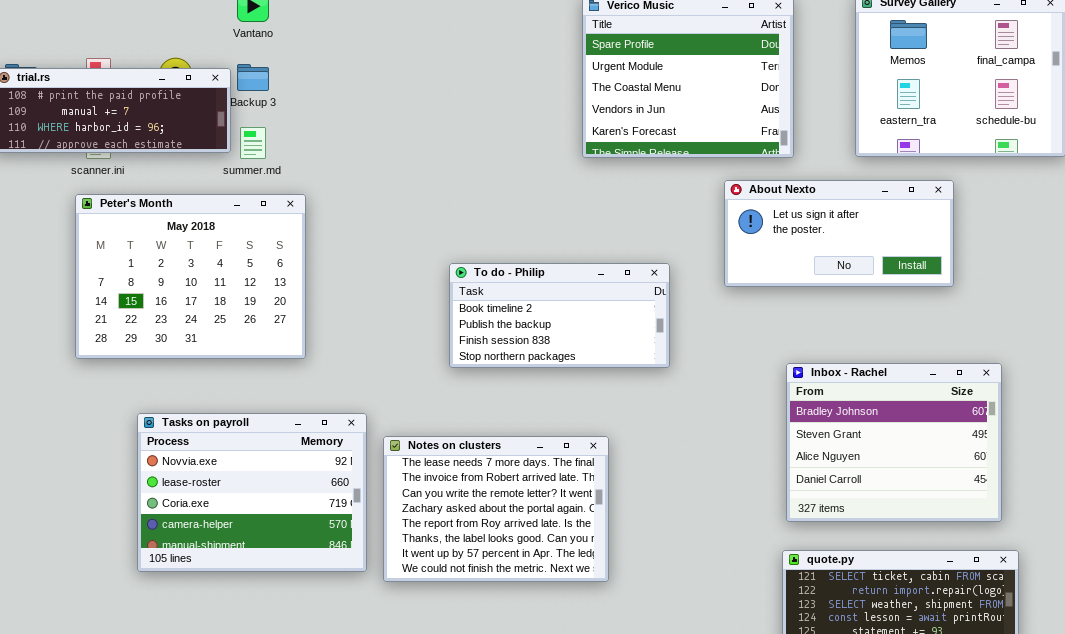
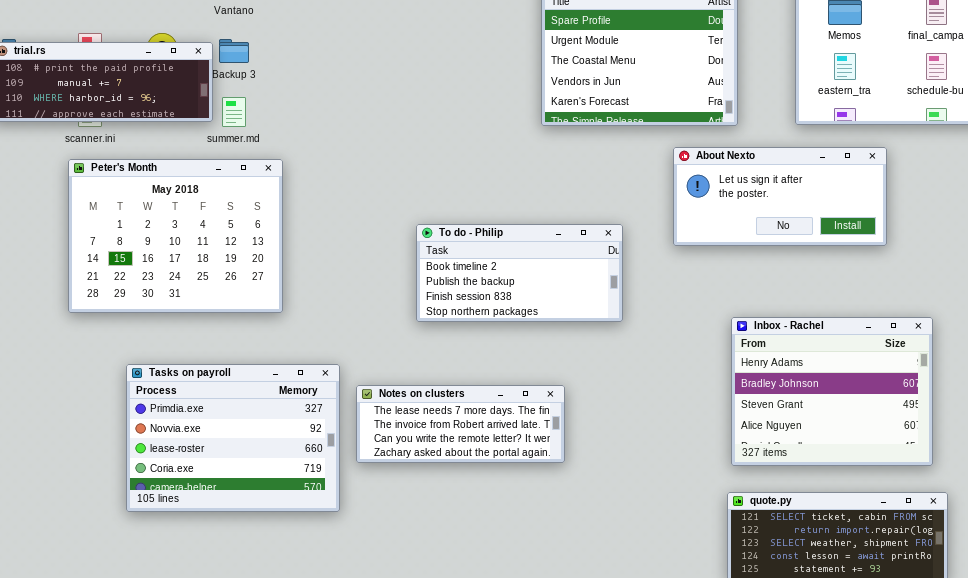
Inbox - Rachel: [786,363,1002,522] -> [731,317,933,466], scrolled up 1 row
Tasks on payroll: [137,413,367,572] -> [126,364,340,512], scrolled up 1 row
Notes on clusters: [383,436,609,582] -> [356,385,565,463], resized

